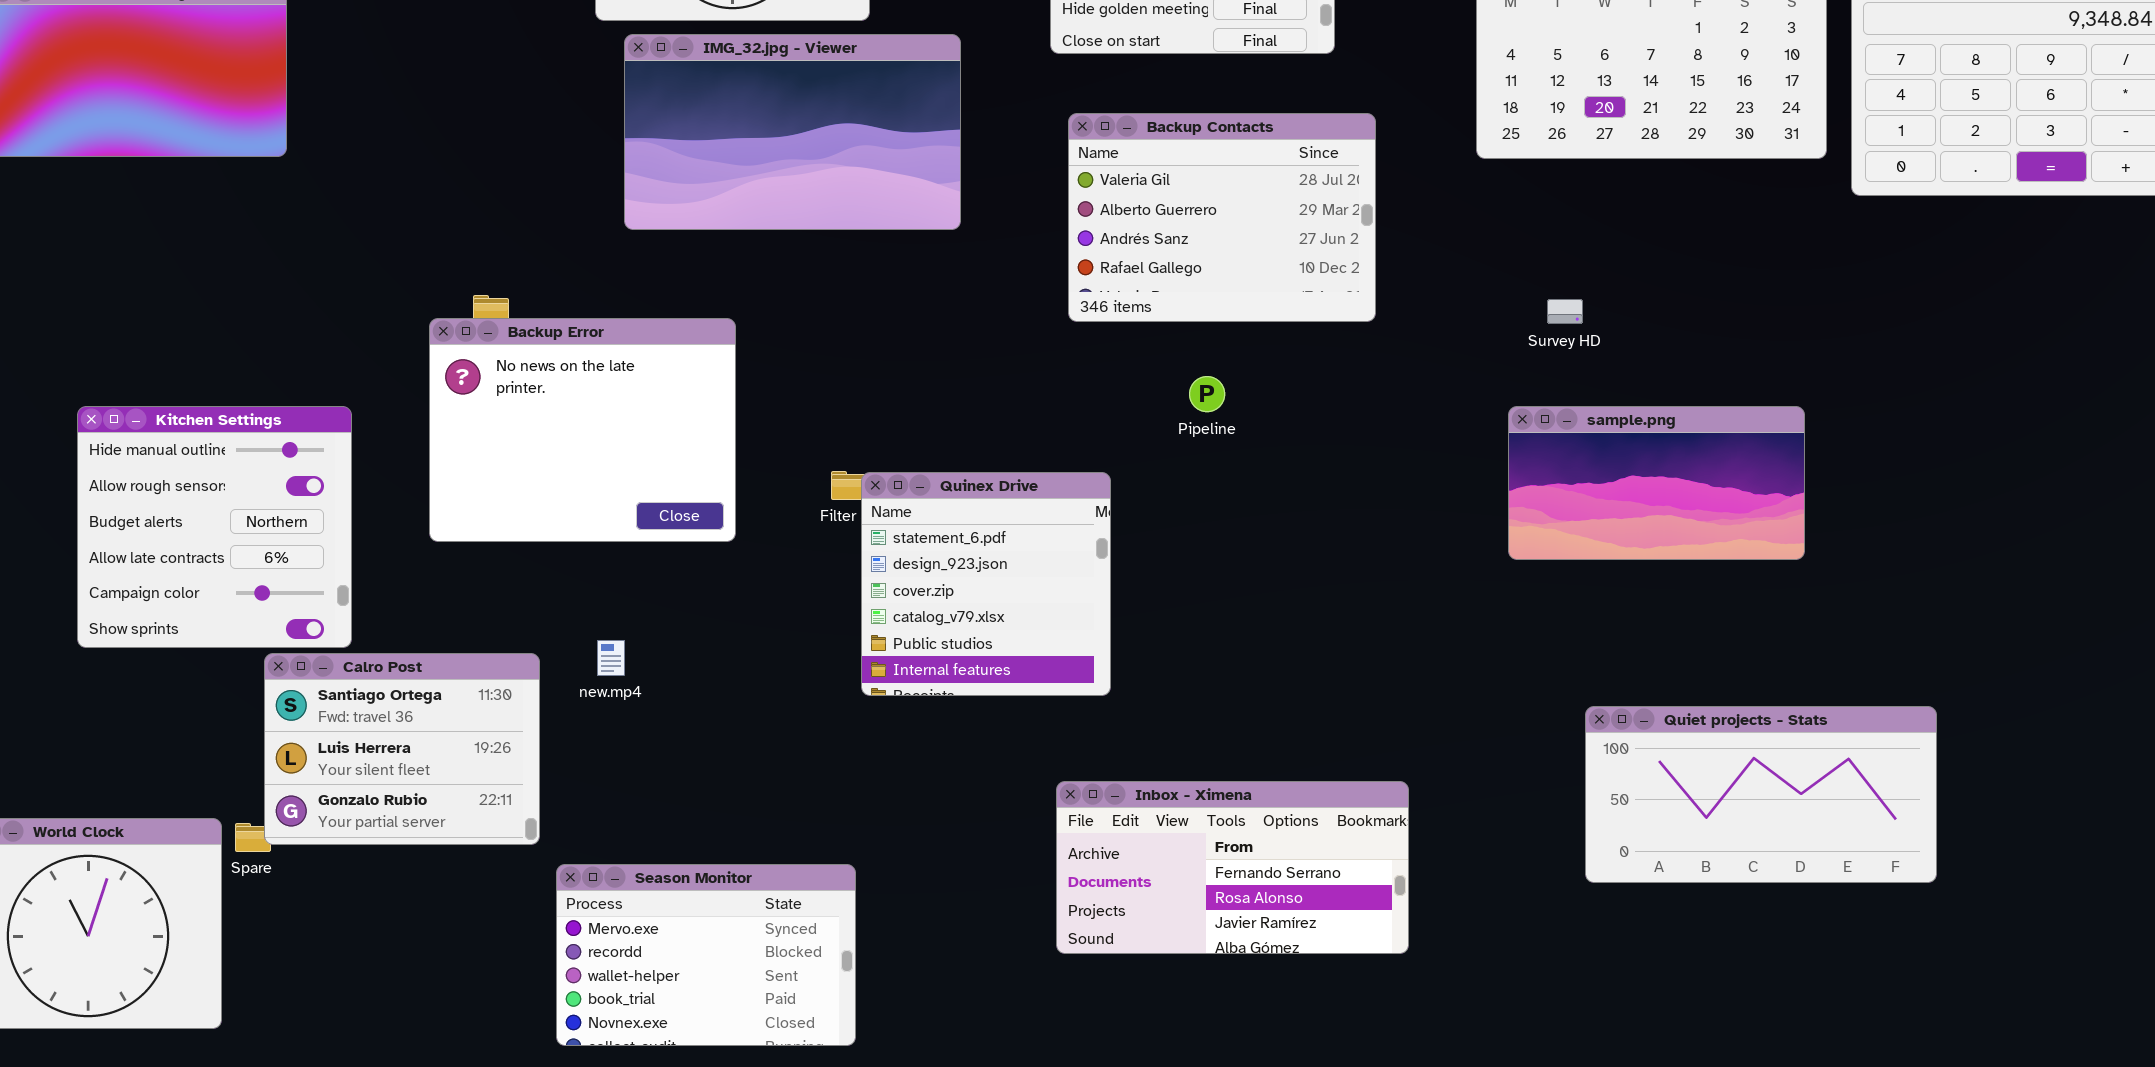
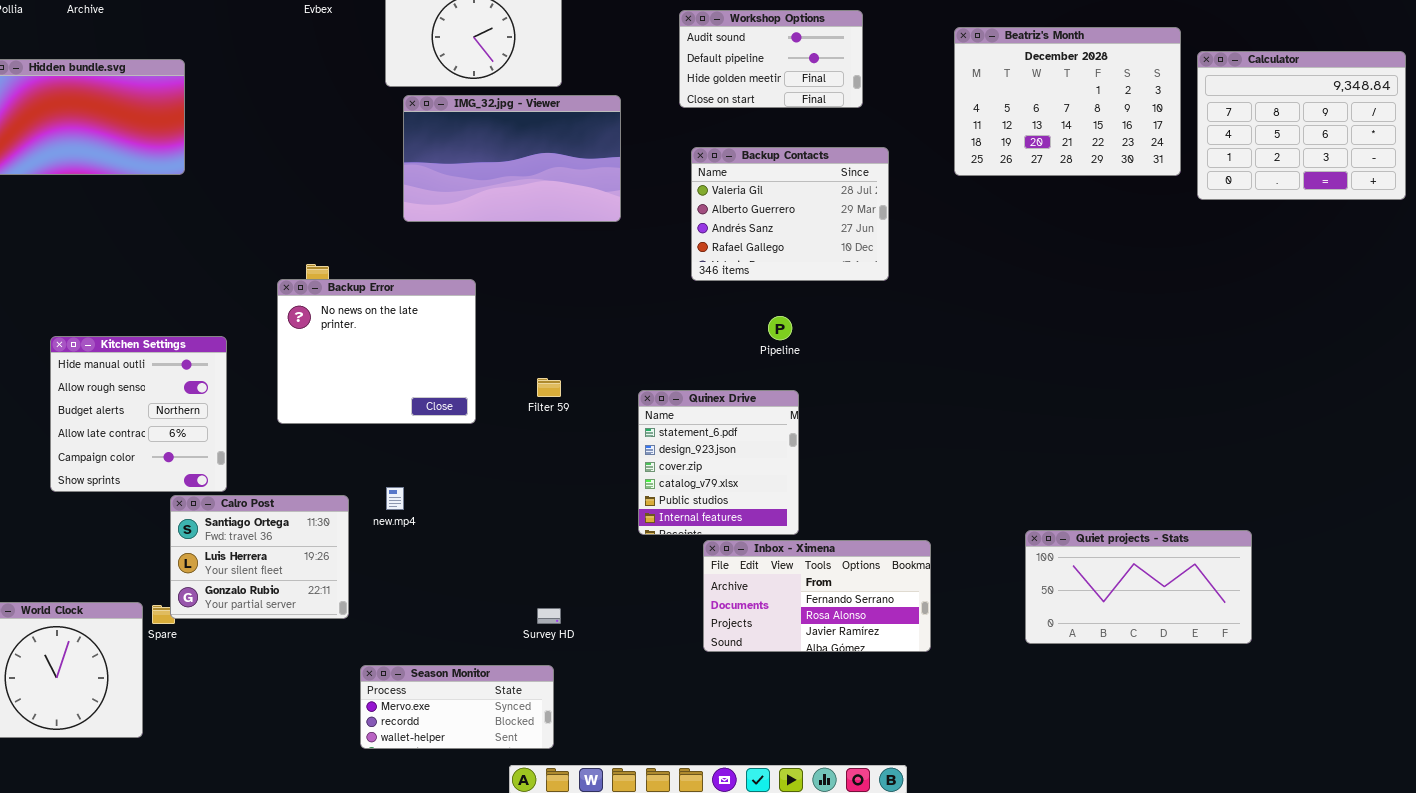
Survey HD: [1547,299,1583,324] -> [537,608,561,624], moved
sample.png: [1508,406,1805,560] -> none, closed
Quinex Drive: [861,472,1111,696] -> [638,390,799,535], moved
Inbox - Ximena: [1056,781,1409,954] -> [703,540,931,652], moved
Season Monitor: [556,864,856,1046] -> [360,665,554,749], resized

